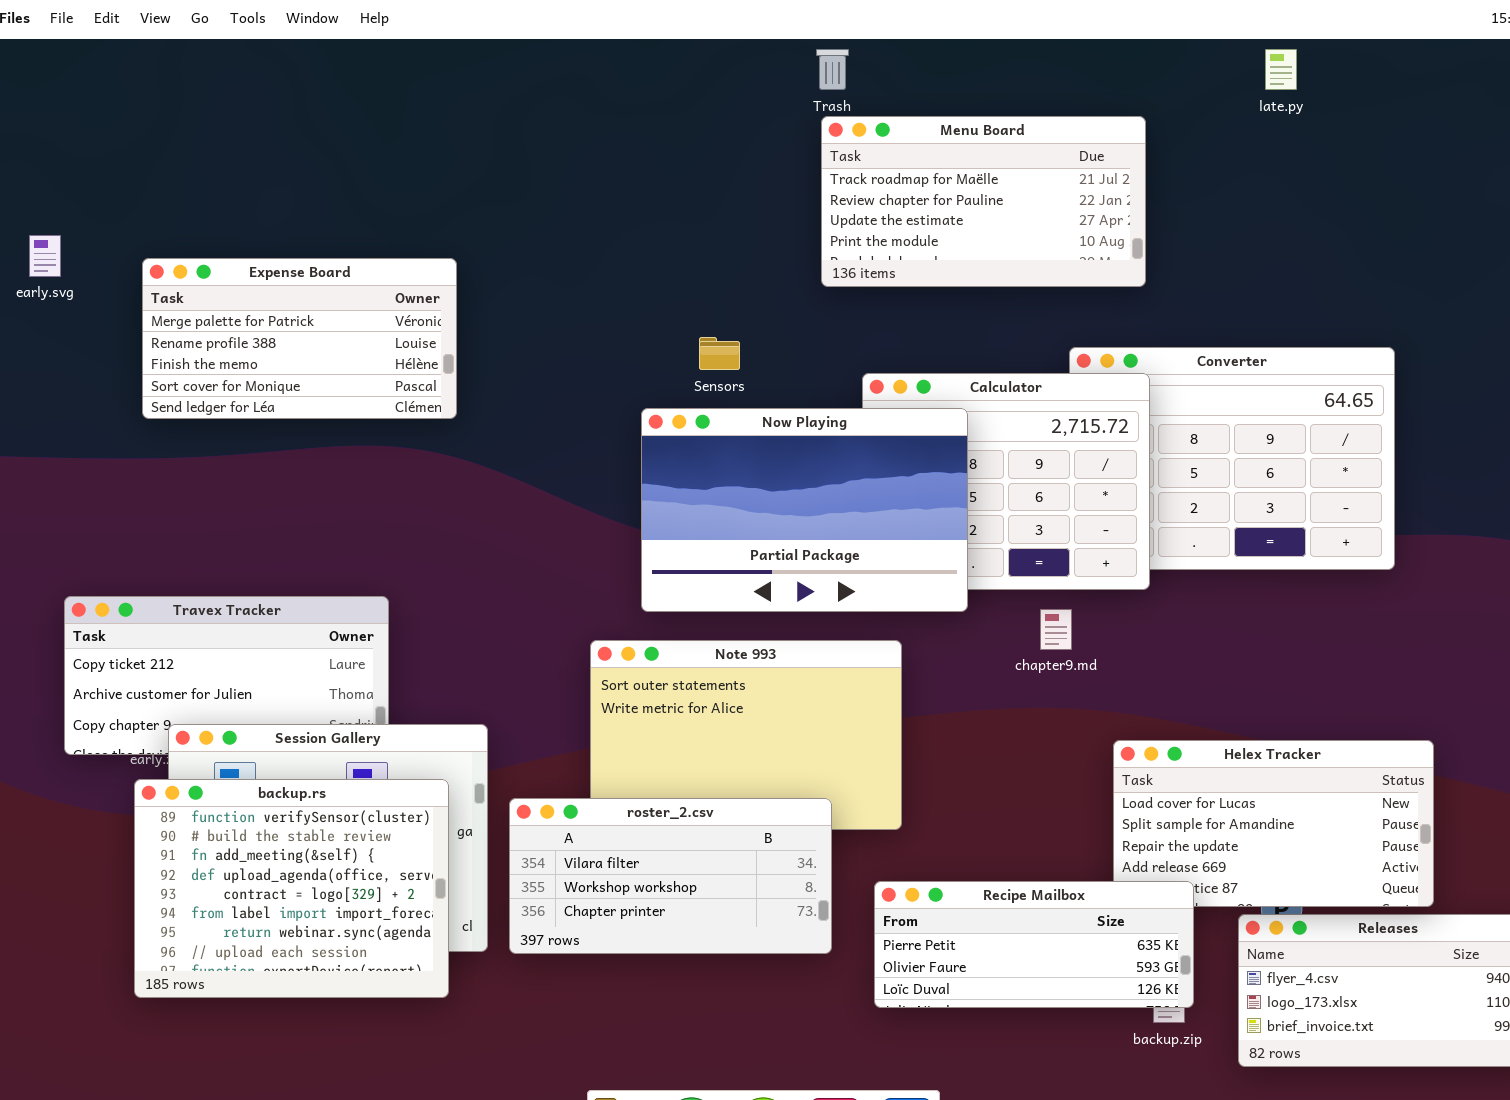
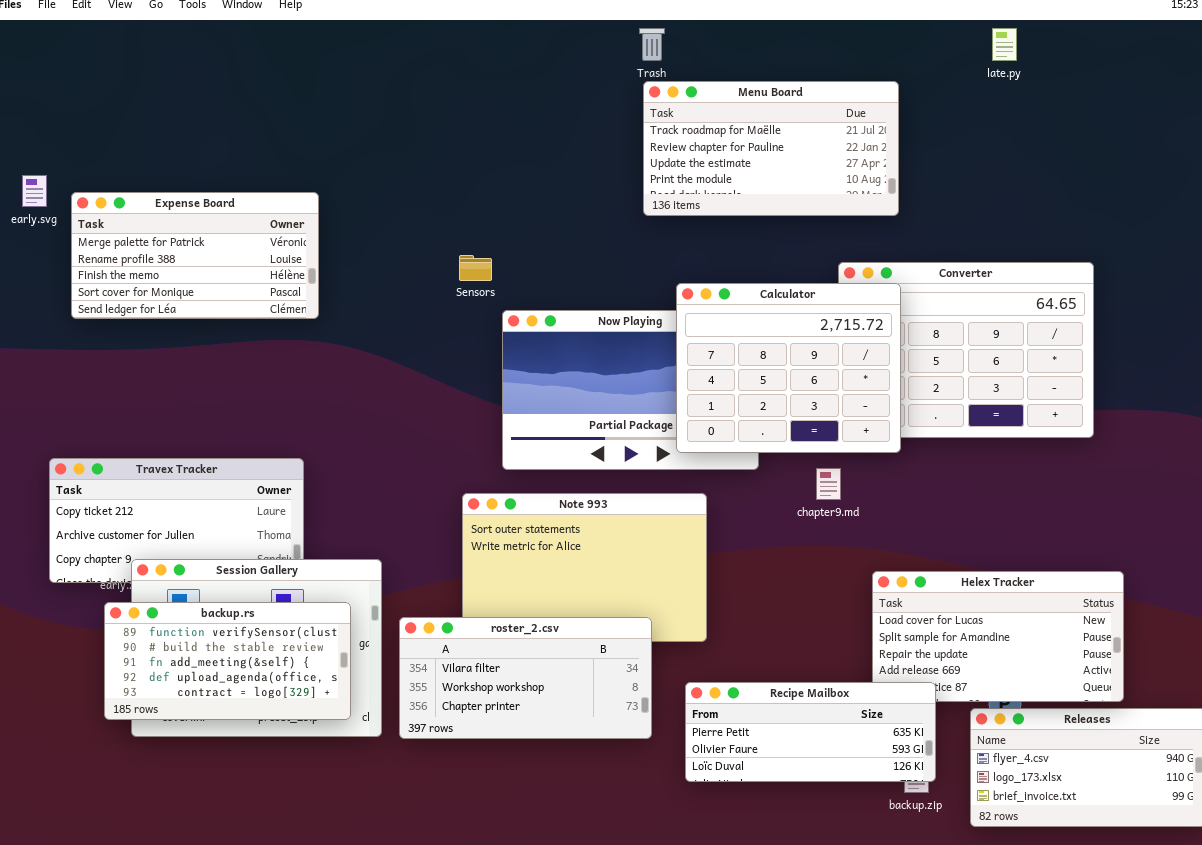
Expense Board: [142,258,457,419] -> [71,192,319,319], moved
Sensors: [699,337,740,370] -> [459,255,492,281], moved
Calculator: [862,373,1150,590] -> [676,283,901,453], raised
backup.rs: [134,779,449,998] -> [104,602,351,720], resized

